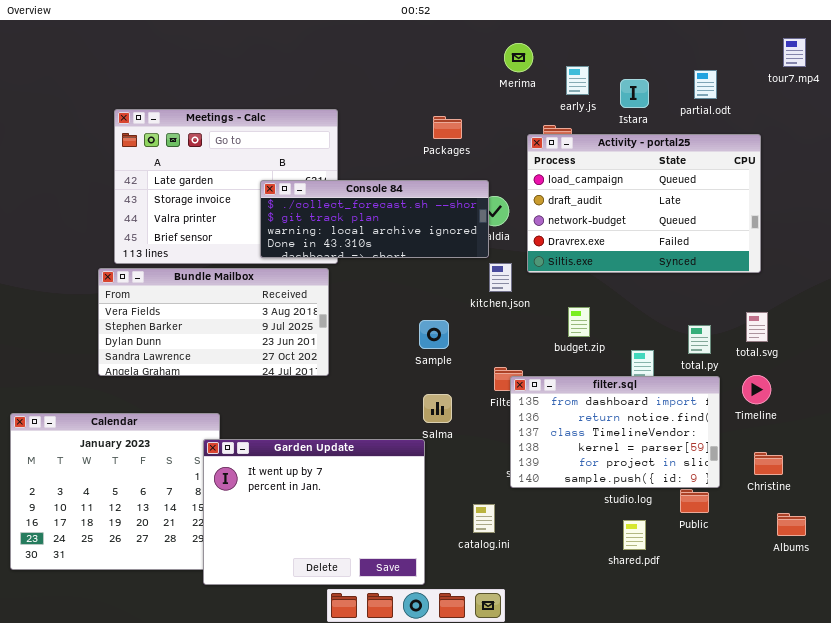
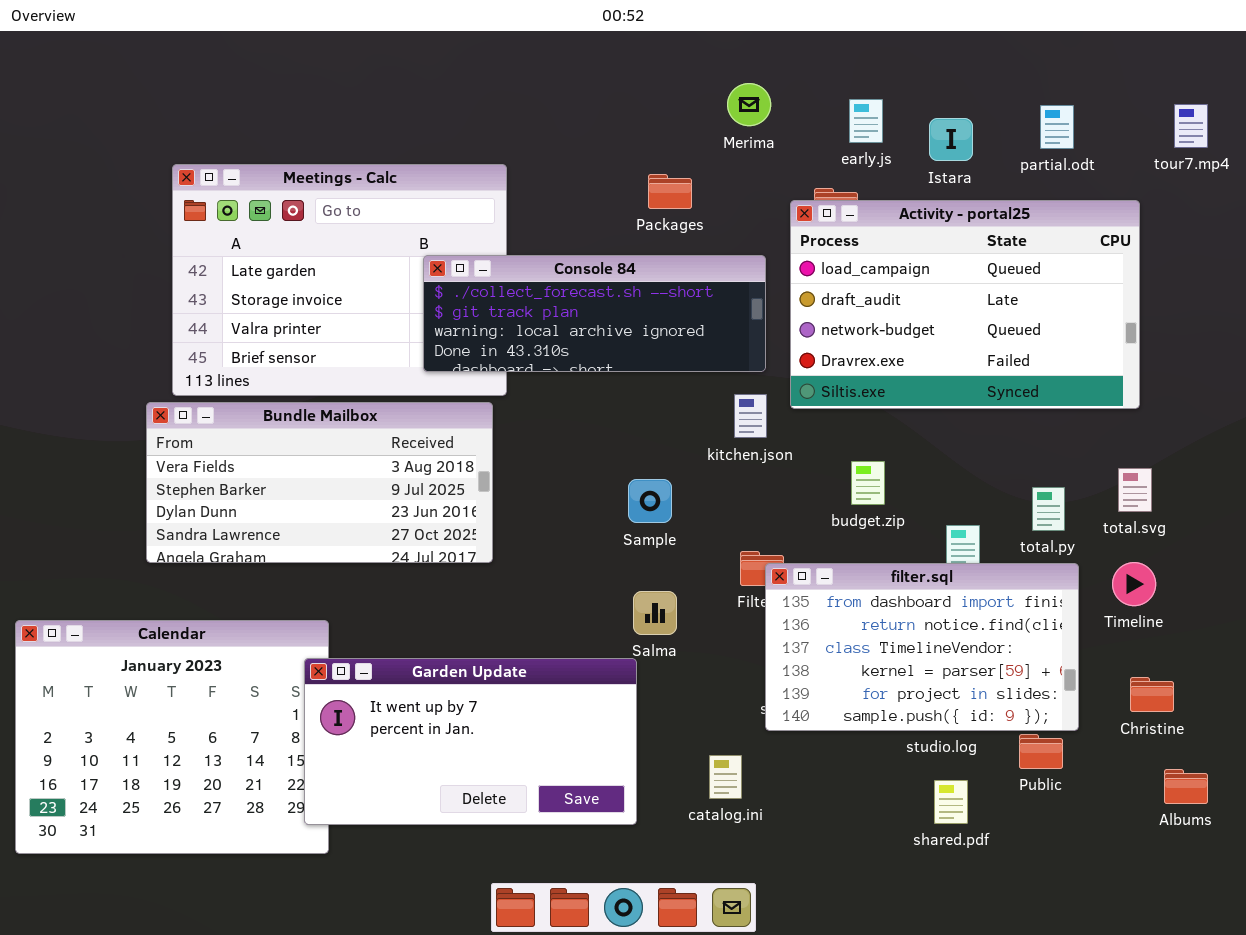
tour7.mp4: [783,38,806,67] -> [1174,104,1208,148], moved
Merima: [504,43,533,72] -> [727,83,771,126], moved
Console 84: [260,180,489,258] -> [423,255,766,372], moved
Garden Update: [203,439,425,585] -> [304,658,637,825], resized

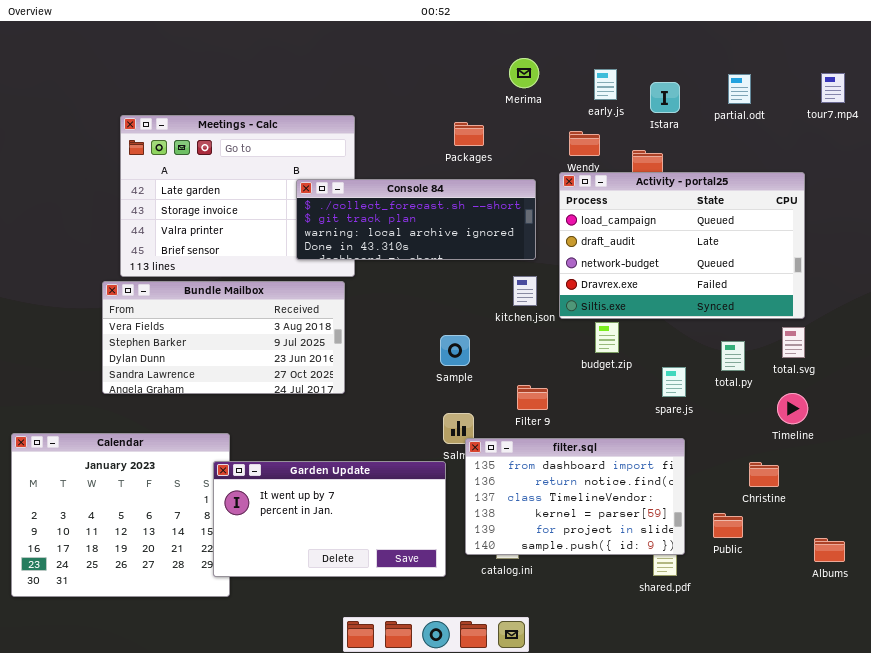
Activity - portal25: [790,200,1140,409] -> [559,172,805,319], moved
filter.sql: [765,563,1079,731] -> [465,438,685,555], moved
Christine: [1130,677,1174,712] -> [749,462,779,487], moved

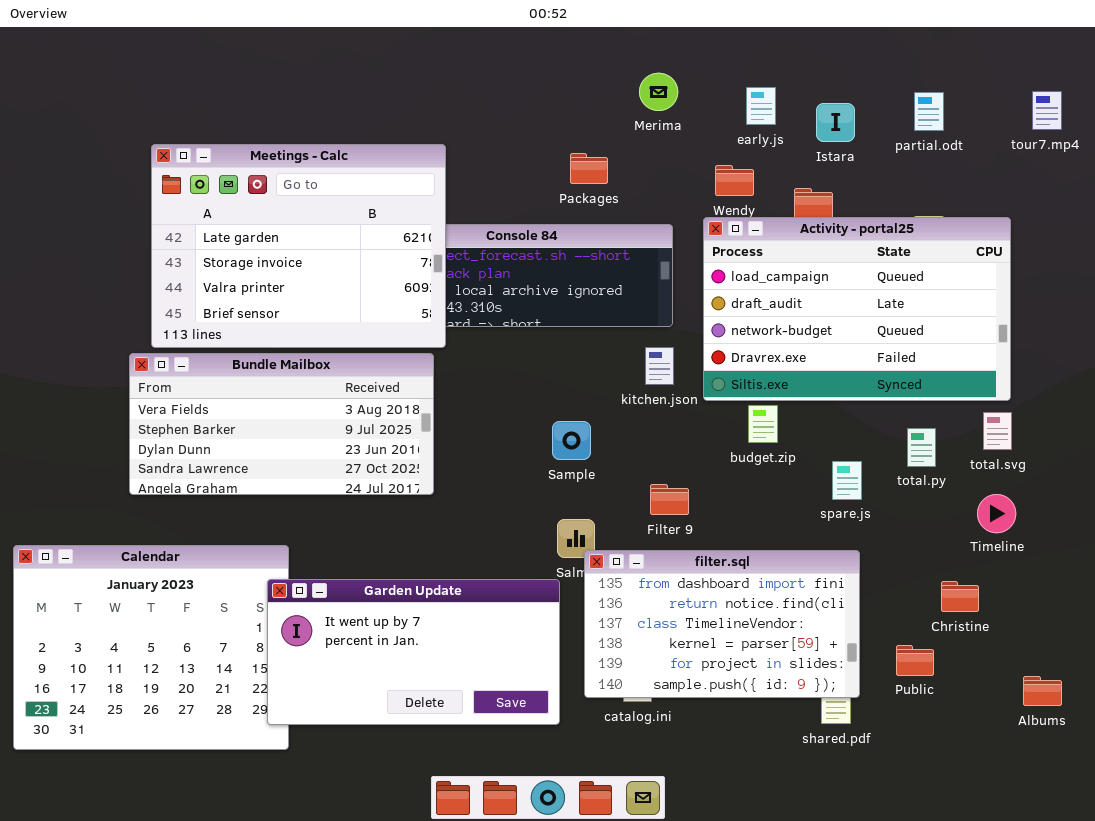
Meetings - Calc: [120,115,355,277] -> [151,144,446,348], raised

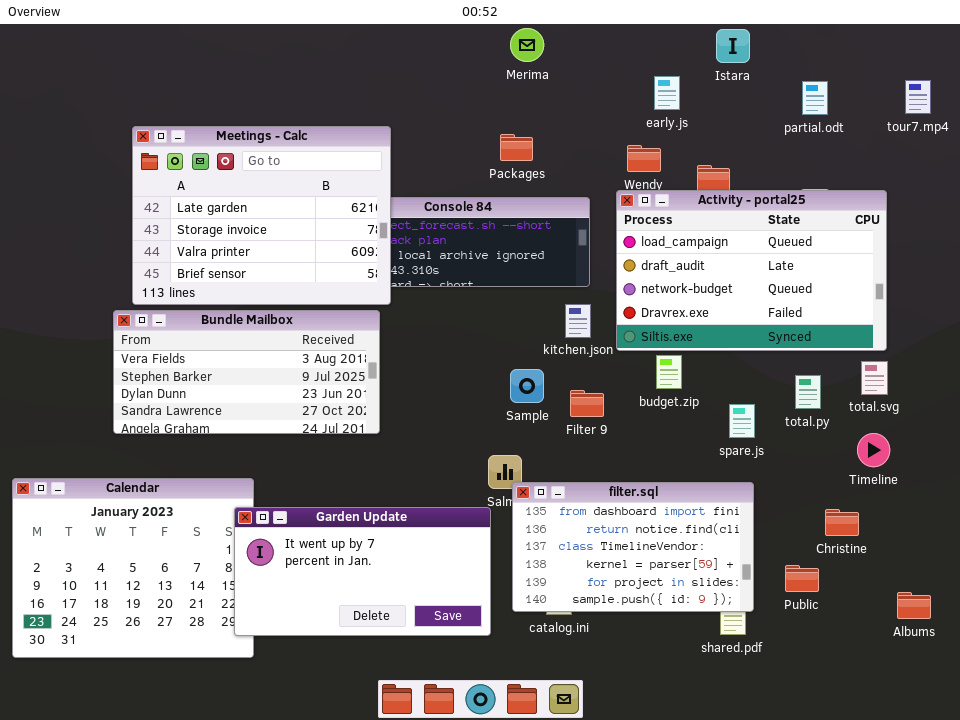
Merima: [639,73,678,111] -> [510,28,544,62], moved
Istara: [816,103,855,142] -> [716,29,750,63], moved
Sample: [552,421,591,460] -> [510,369,544,403], moved
Filter 9: [650,484,689,515] -> [570,390,604,417], moved

